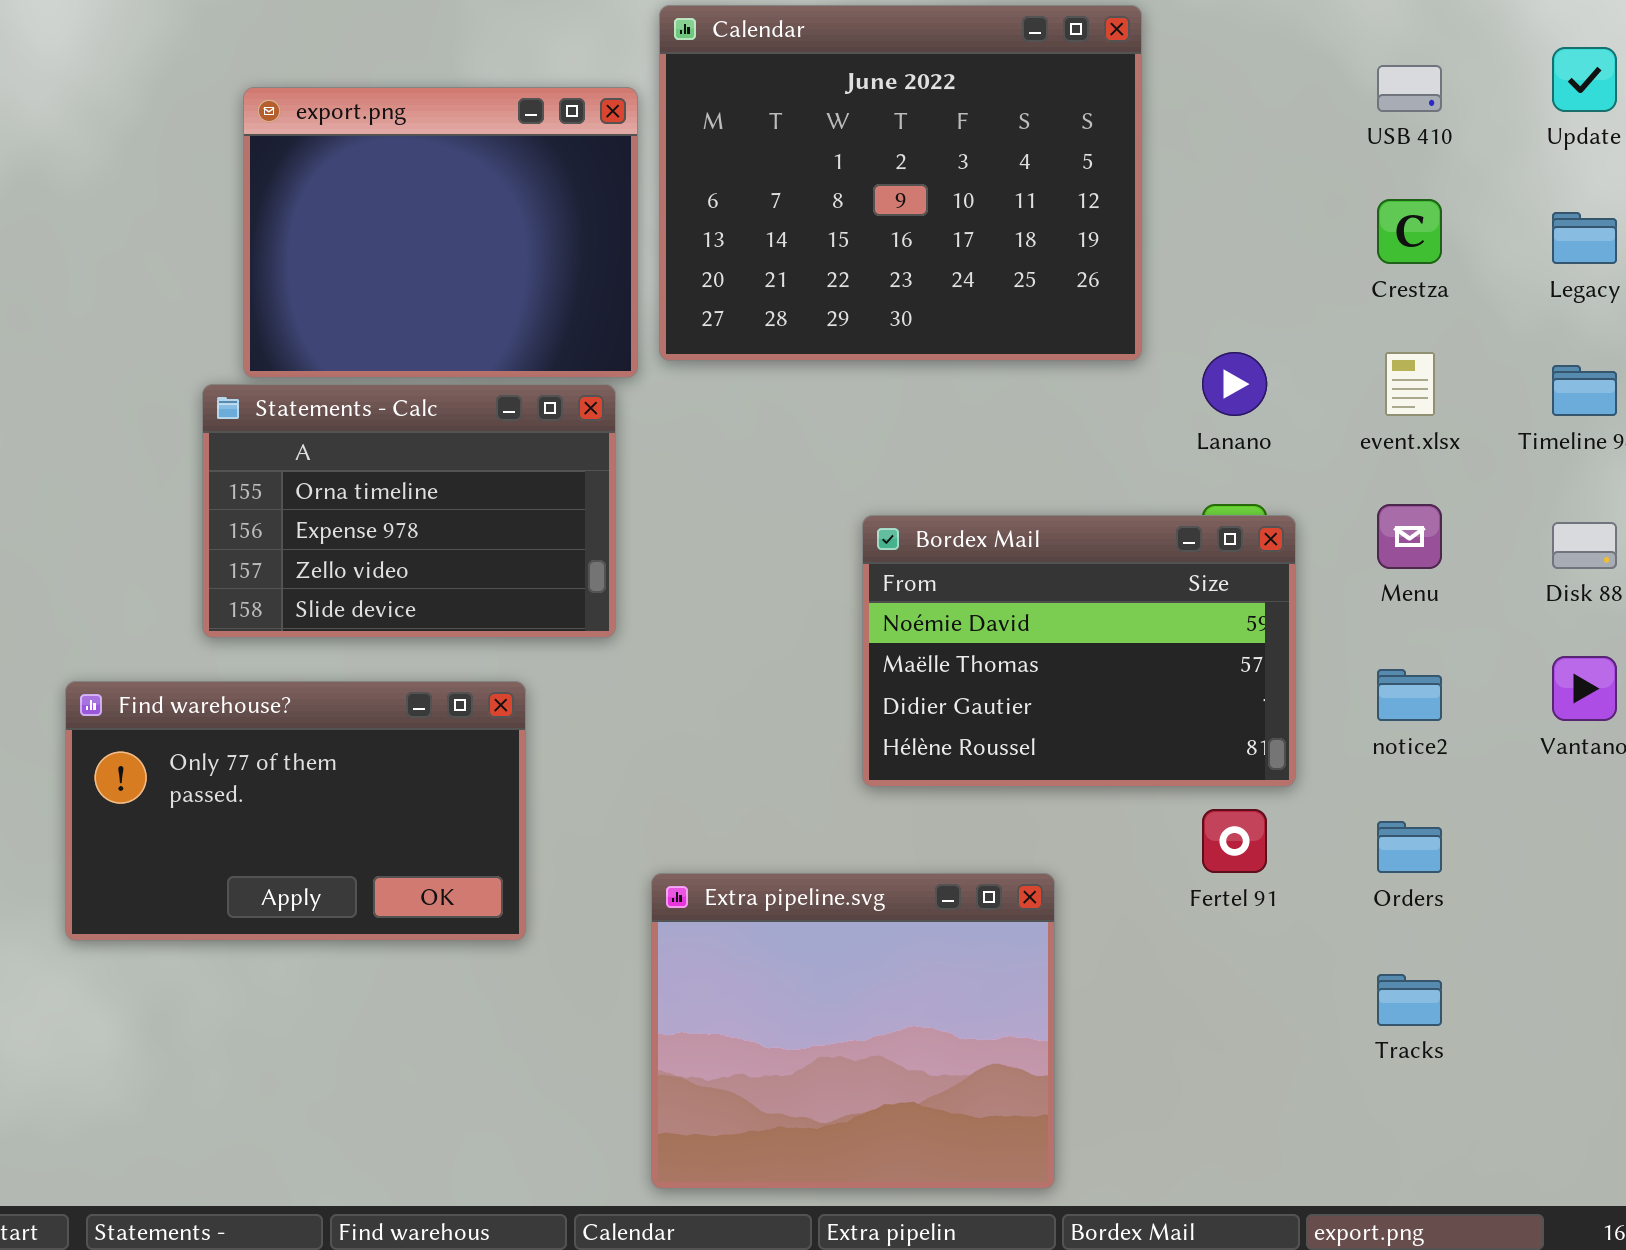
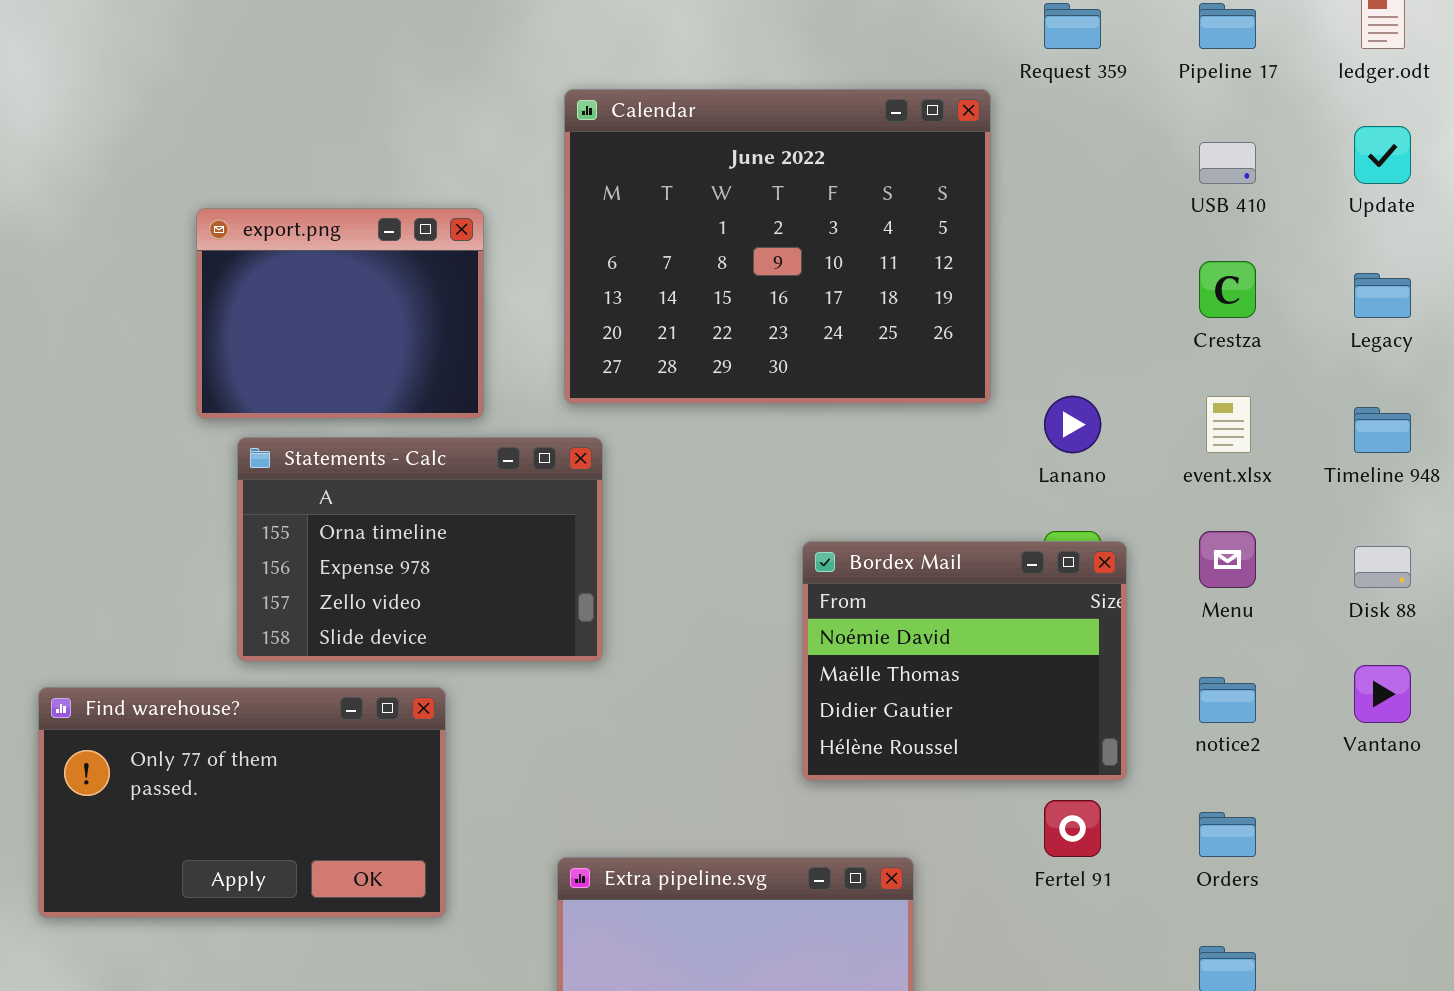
export.png: [243,87,638,378] -> [196,208,484,419], resized
Statements - Calc: [202,384,616,638] -> [237,437,603,662], moved
Bordex Mail: [862,515,1296,787] -> [802,541,1127,781], resized

